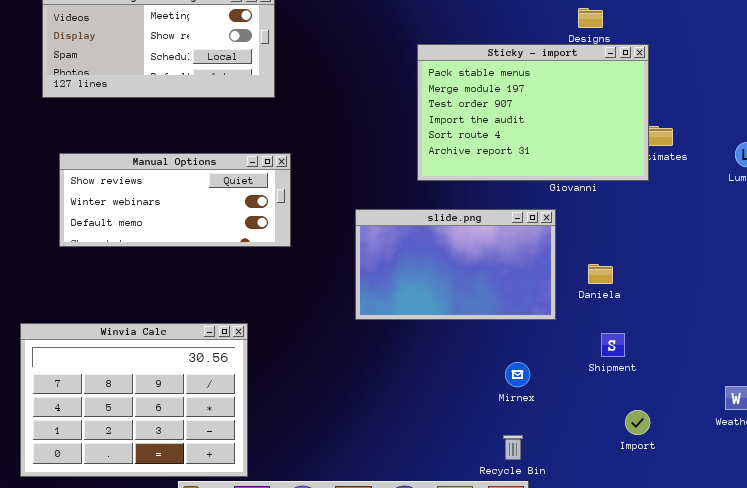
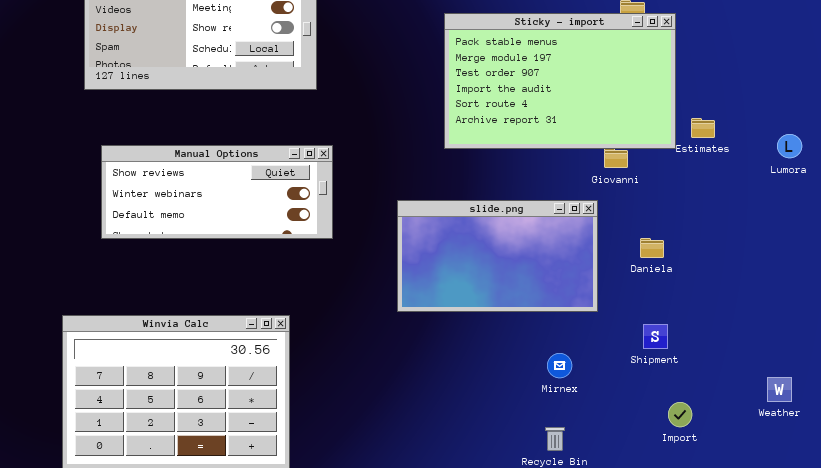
Sticky - import: [417,44,649,181] -> [444,13,676,149], moved
Daniela: [588,264,613,284] -> [640,238,664,258], moved

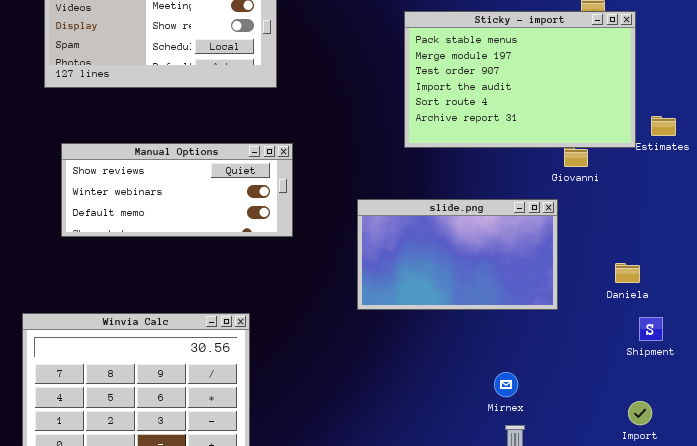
Daniela: [640,238,664,258] -> [615,263,640,283], moved
Shipment: [643,324,668,349] -> [639,317,663,341], moved
Mirnex: [547,353,572,378] -> [494,372,518,397], moved

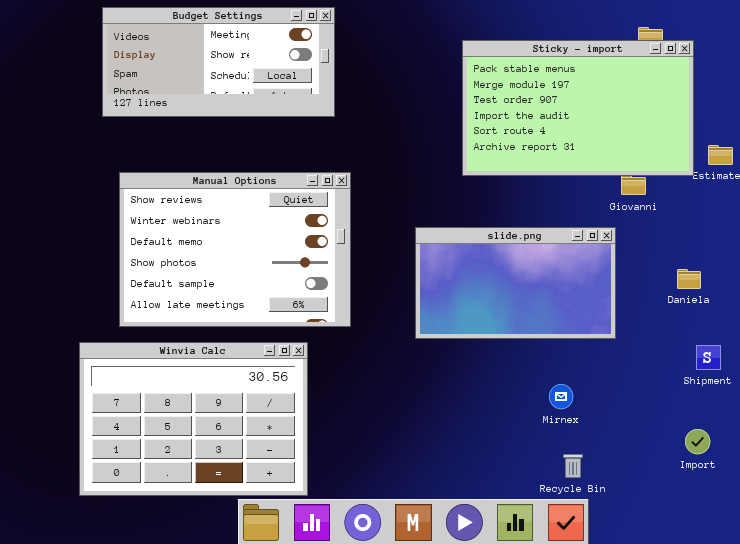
Manual Options: [61,143,293,237] -> [119,172,351,327], resized
Daniela: [615,263,640,283] -> [677,269,701,289], moved
Mirnex: [494,372,518,397] -> [549,384,573,409], moved

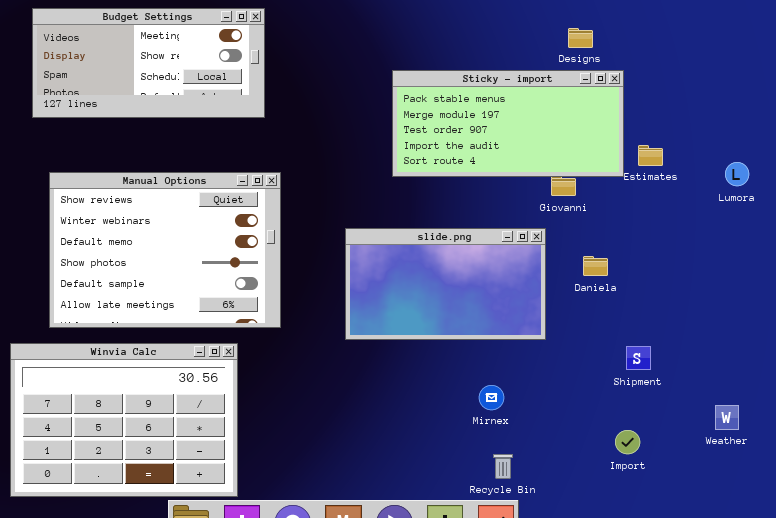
Sticky - import: [462,40,694,176] -> [392,70,624,177], resized
Daniela: [677,269,701,289] -> [583,256,608,276], moved

